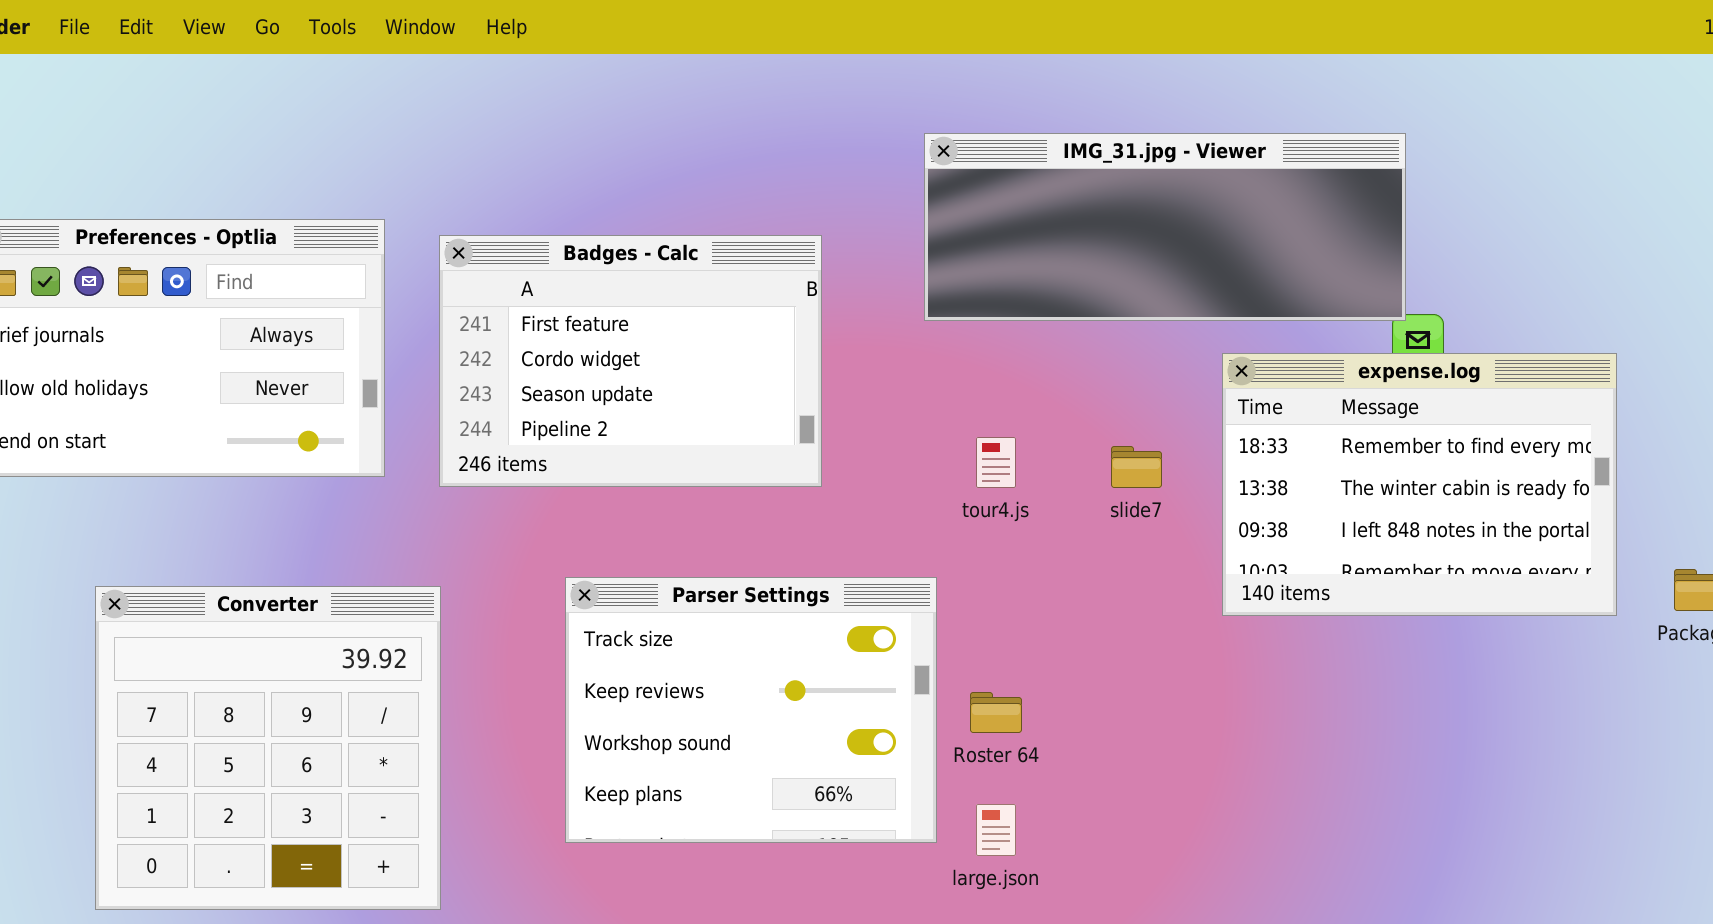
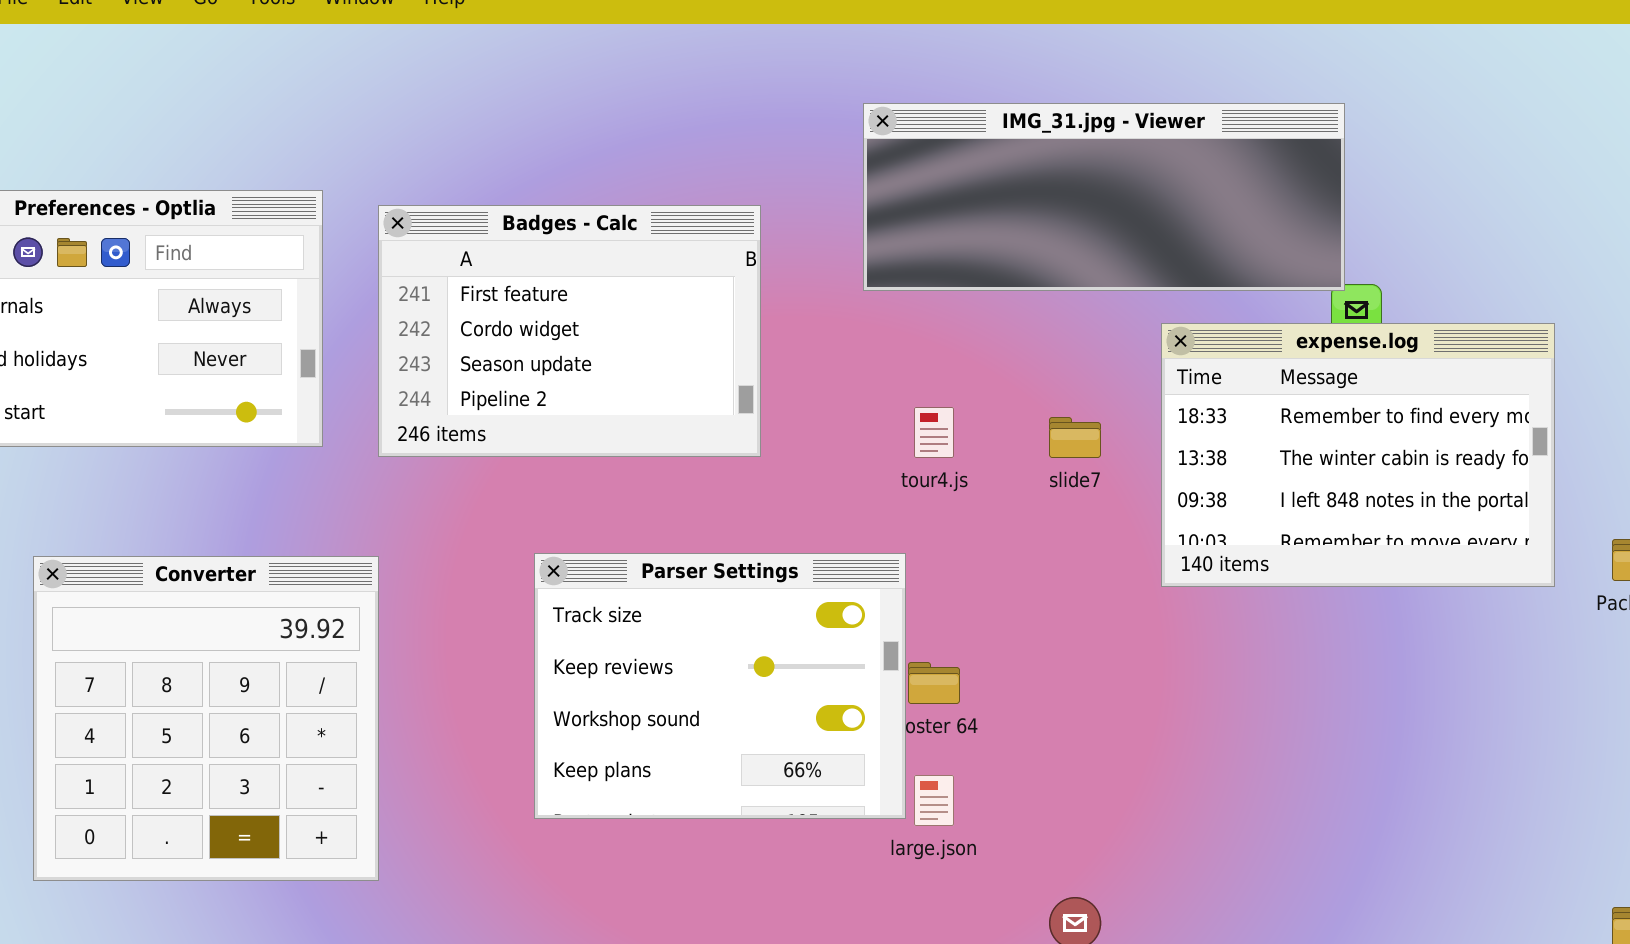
Parser Settings: [565,577,937,843] -> [534,553,906,819], moved

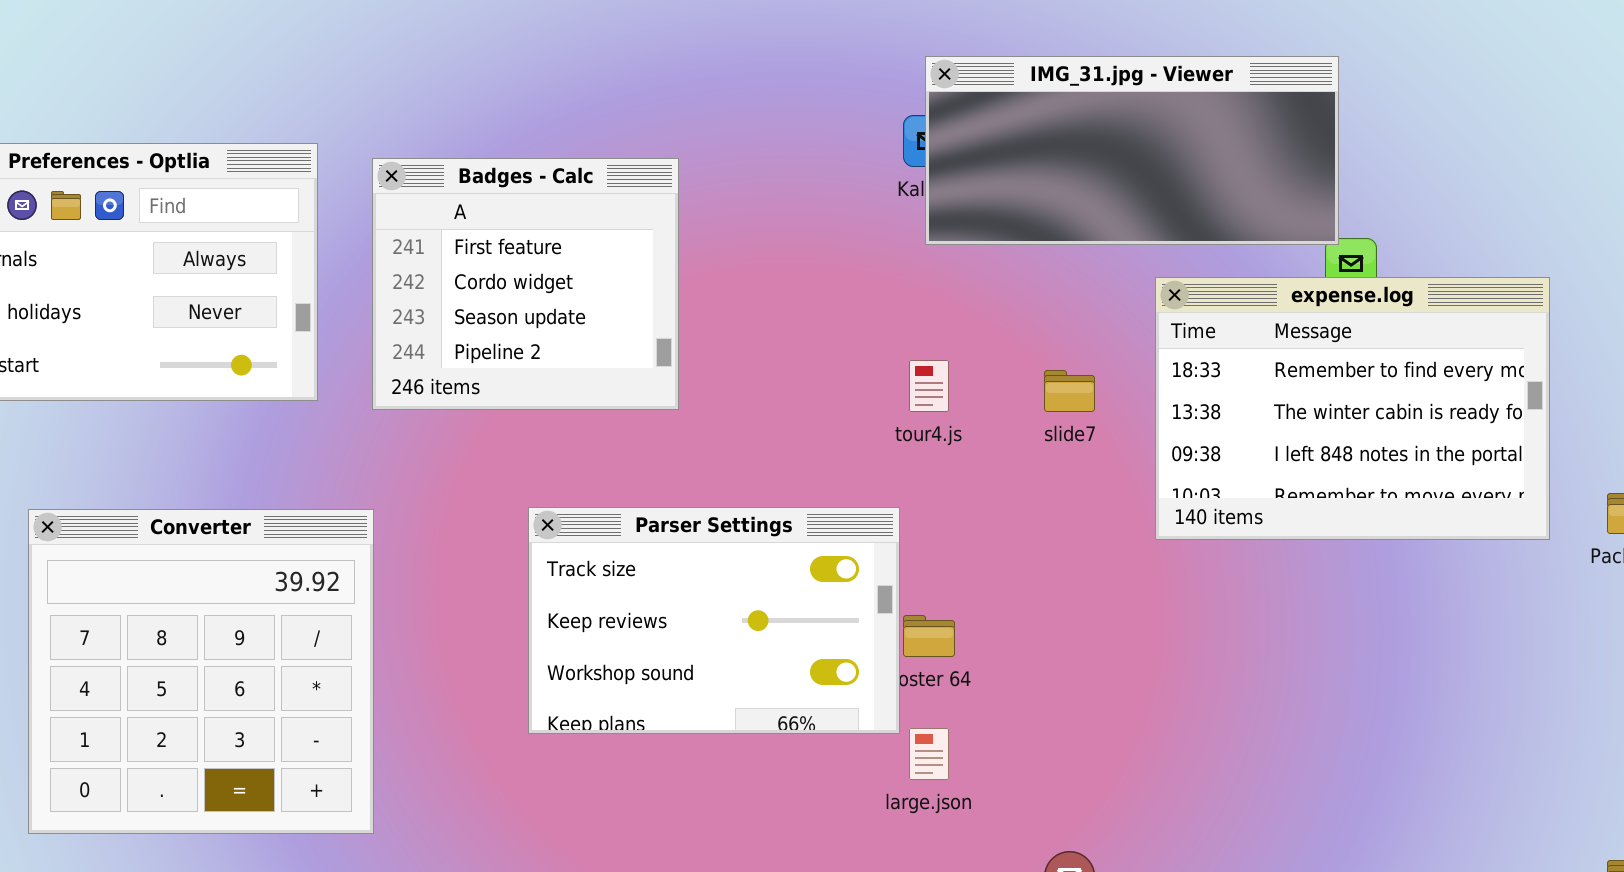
IMG_31.jpg - Viewer: [863,103,1345,291] -> [925,56,1339,245], resized
Badges - Calc: [378,205,761,457] -> [372,158,679,410], resized
Parser Settings: [534,553,906,819] -> [528,507,900,734], resized

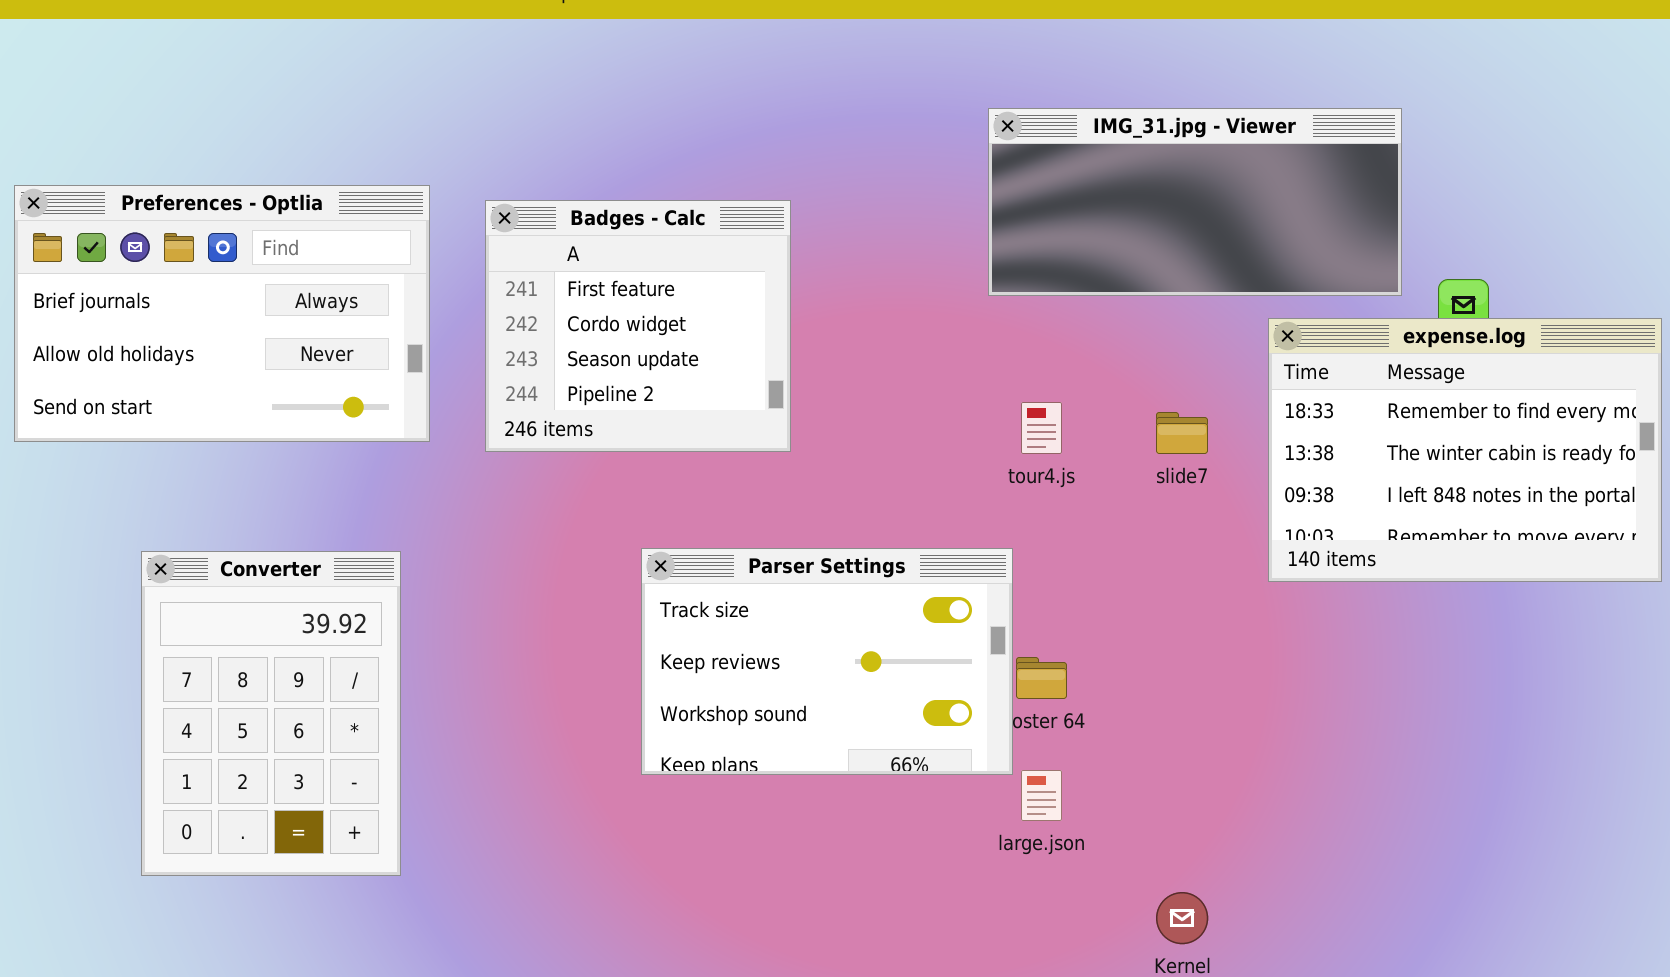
IMG_31.jpg - Viewer: [925,56,1339,245] -> [988,108,1402,296], moved
Converter: [28,509,374,834] -> [141,551,401,876], resized

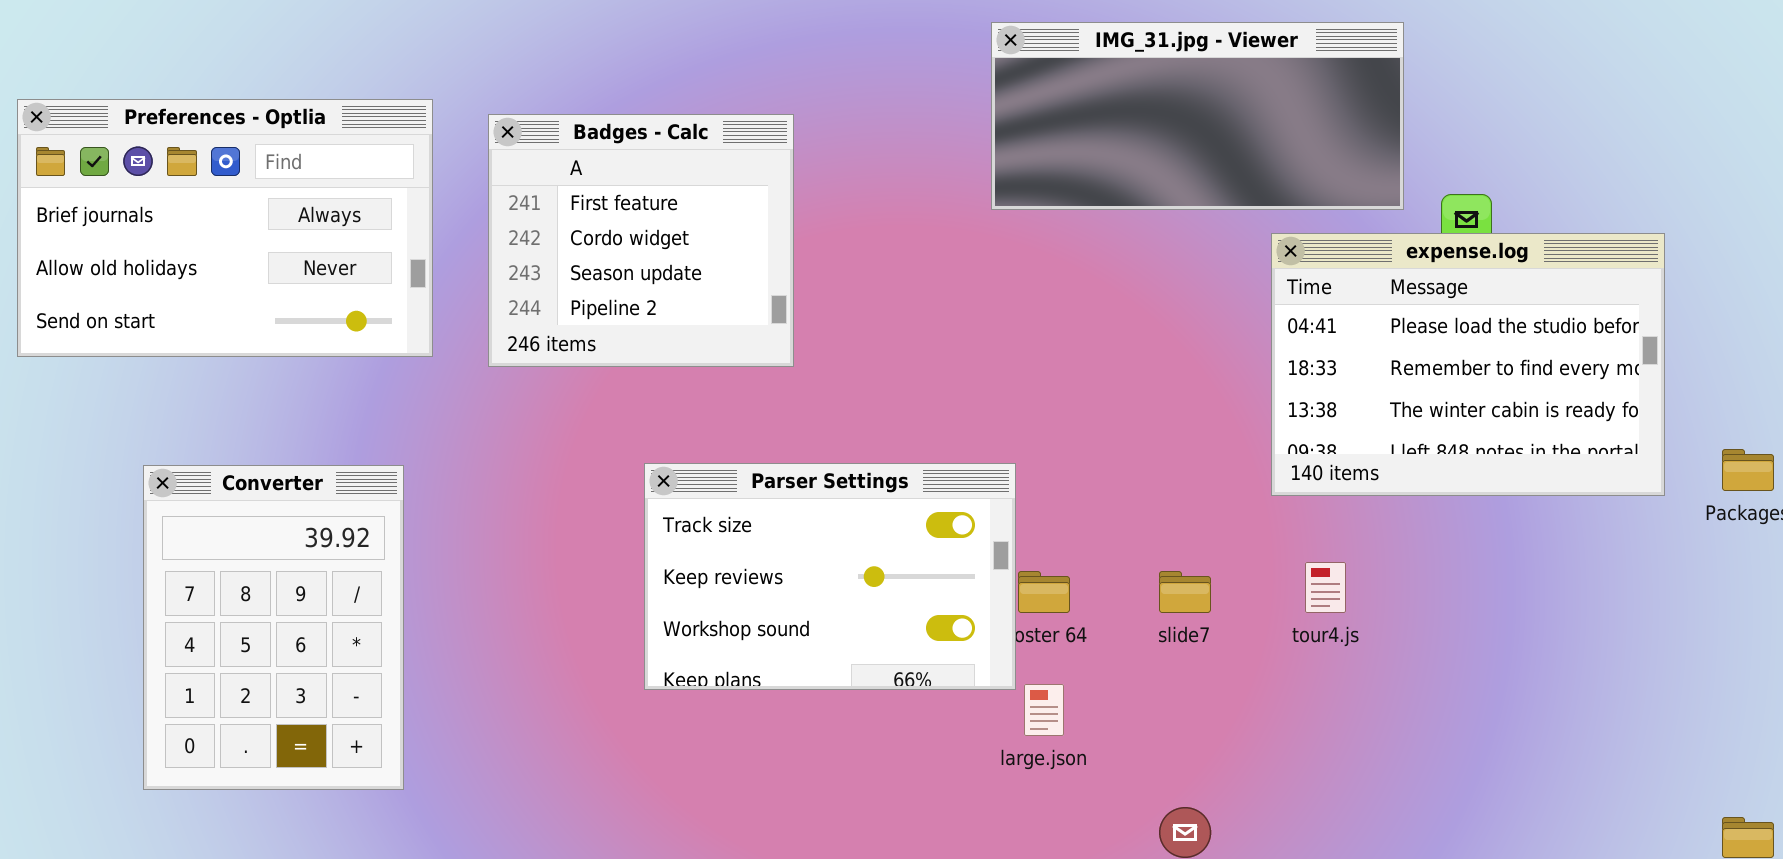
expense.log: [1268,318,1662,582] -> [1271,233,1665,496], scrolled up 1 row
tour4.js: [1021,402,1062,454] -> [1305,562,1346,613], moved
slide7: [1156,412,1208,454] -> [1159,571,1211,613], moved

